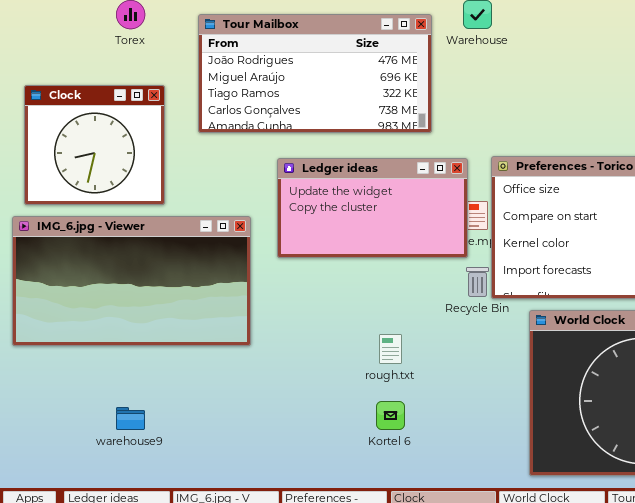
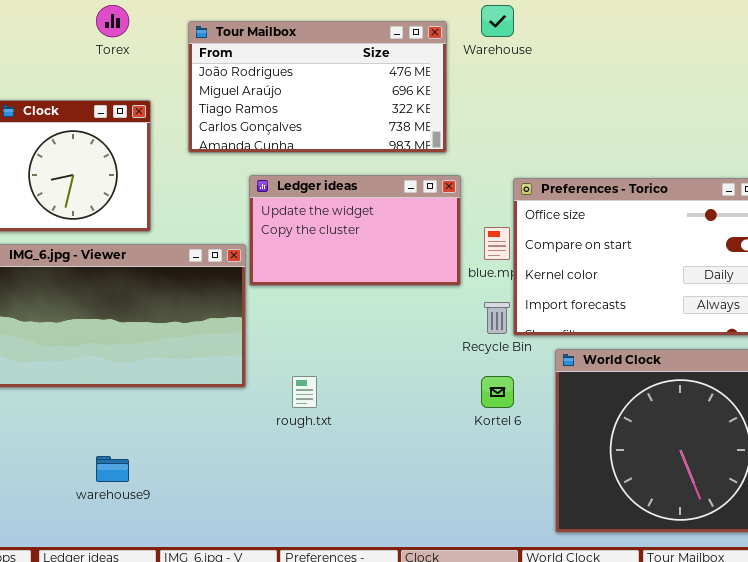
Ledger ideas: [277,158,468,258] -> [249,175,461,286], moved
rough.txt: [379,334,402,364] -> [292,376,317,408], moved
Kortel 6: [376,401,405,430] -> [481,376,514,408], moved

